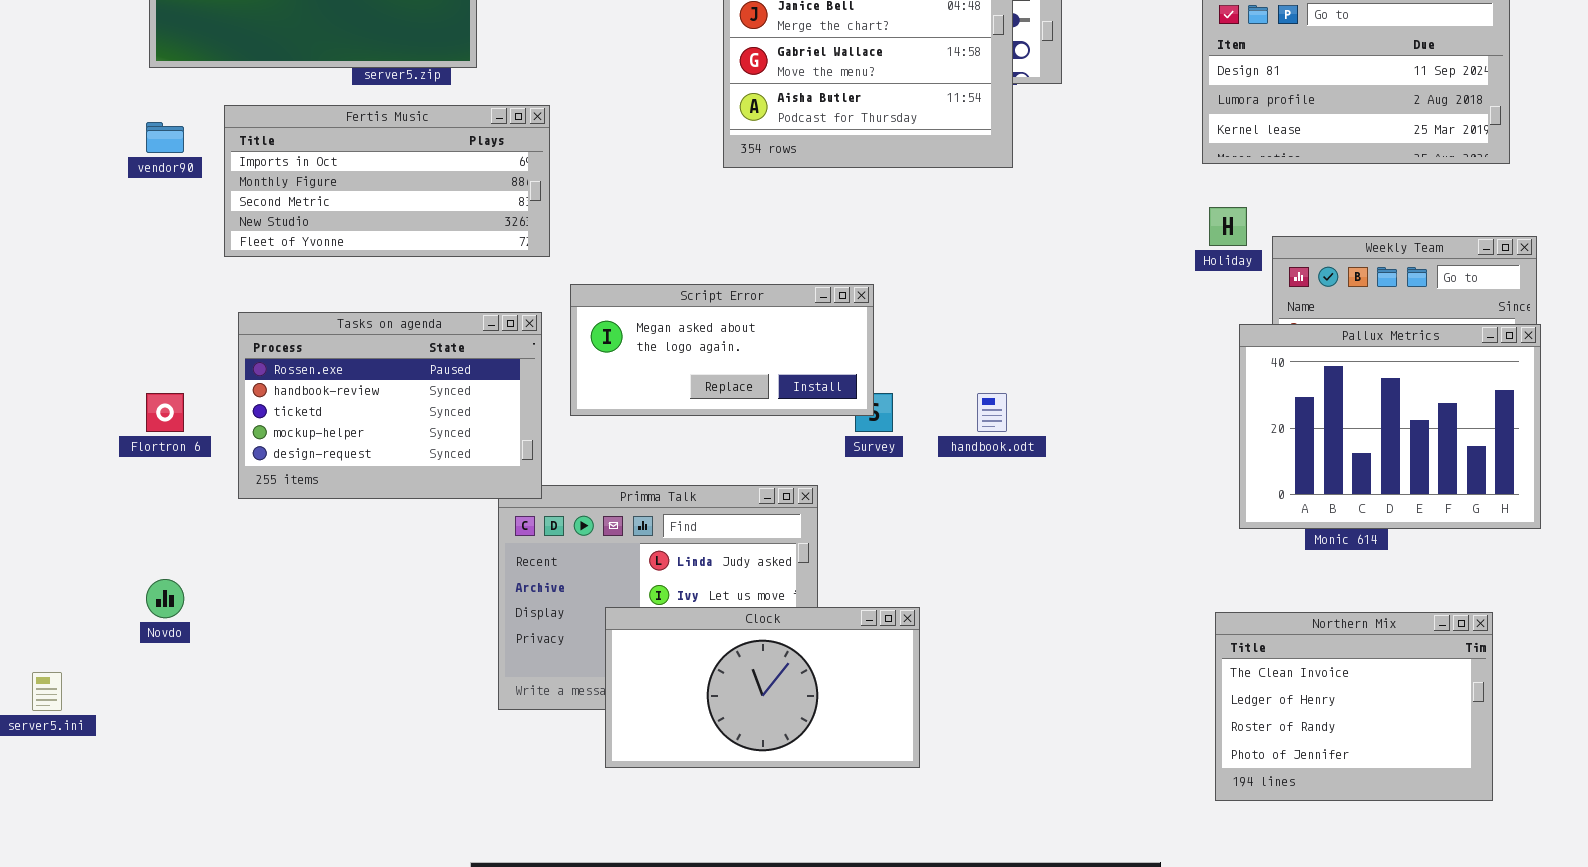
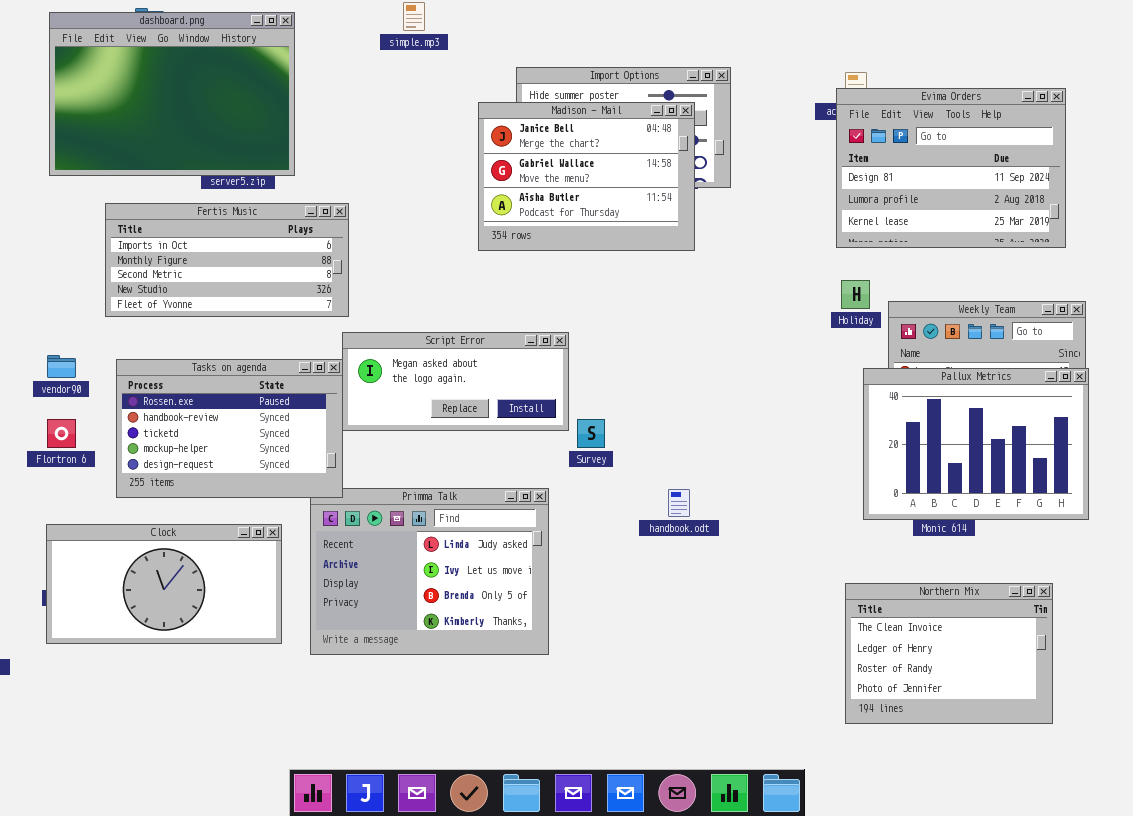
vendor90: [146,122,184,153] -> [47,355,76,378], moved
Script Error: [570,284,874,416] -> [342,332,569,431], moved
handbook.odt: [977,393,1007,432] -> [668,489,690,517], moved
Clock: [605,607,920,768] -> [46,524,282,644], moved

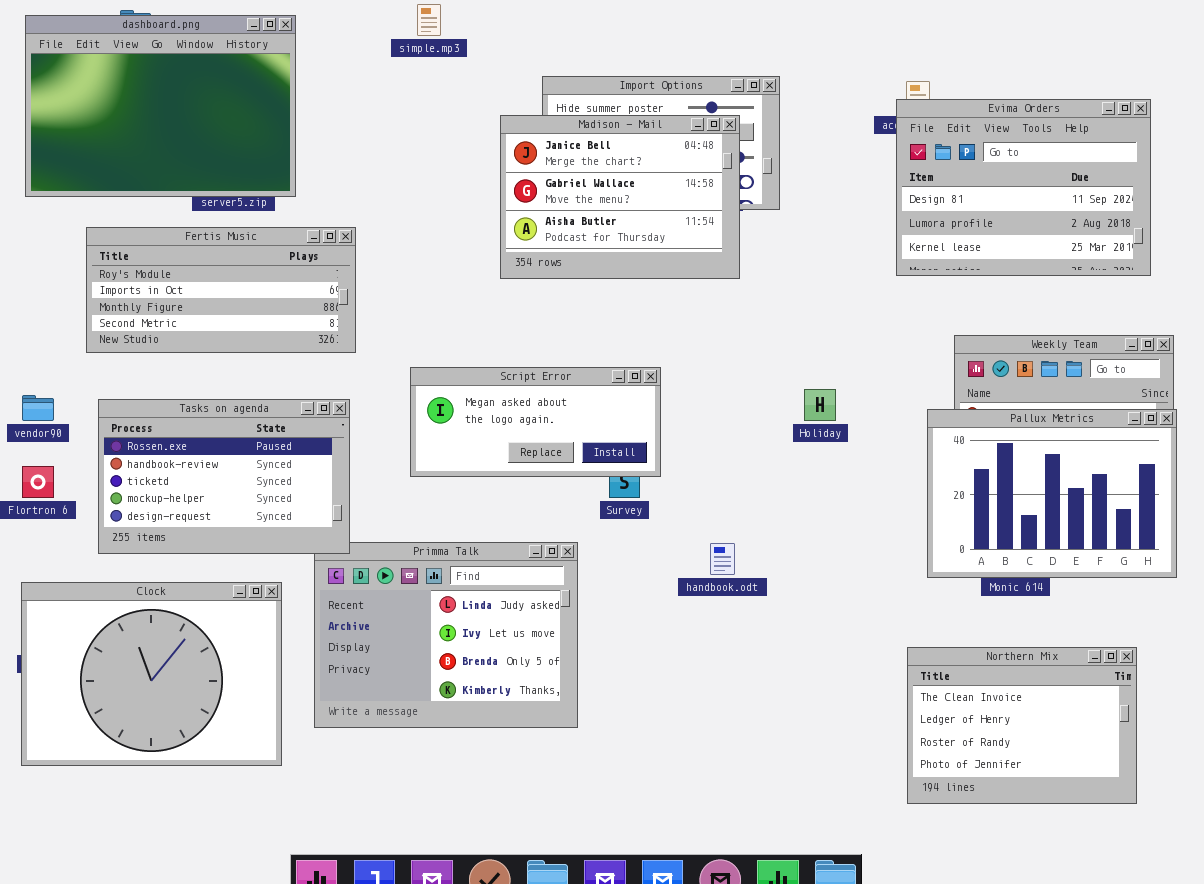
Fertis Music: [105,203,349,317] -> [86,227,356,353], scrolled up 1 row
Holiday: [841,280,870,309] -> [804,389,836,421], moved
Script Error: [342,332,569,431] -> [410,367,661,477], moved
Clock: [46,524,282,644] -> [21,582,282,766], resized

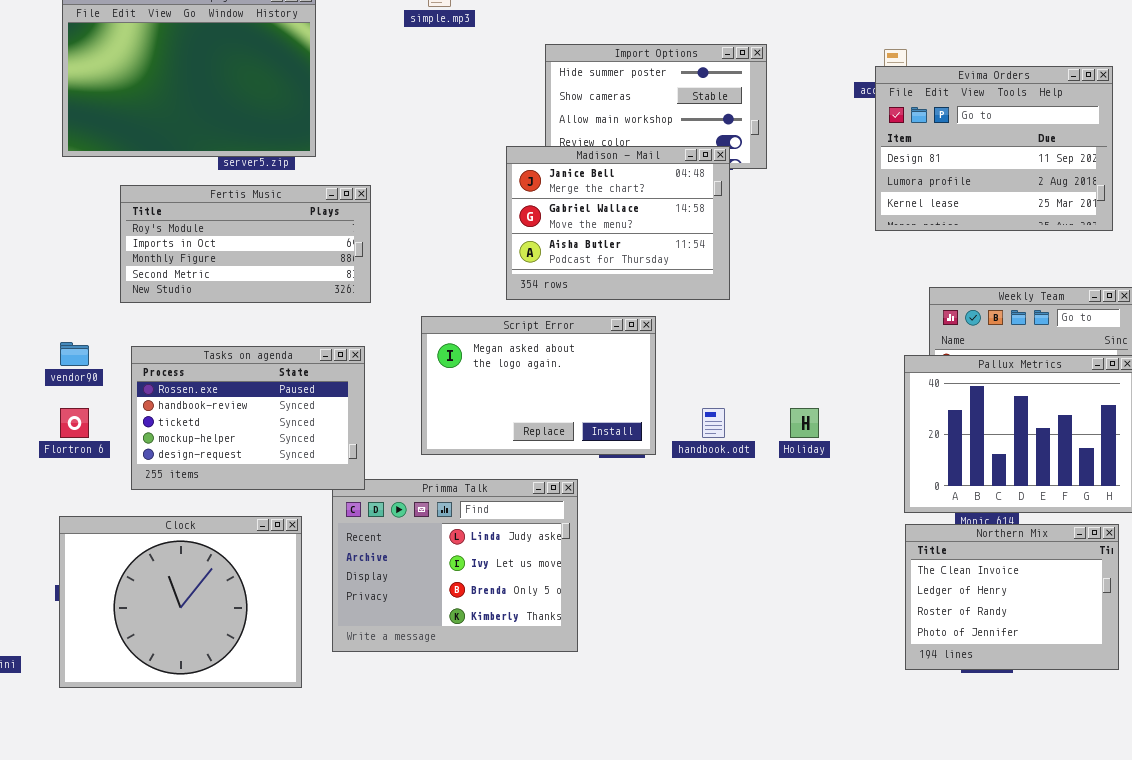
Madison - Mail: [500,115,740,279] -> [506,146,730,300], moved
Script Error: [410,367,661,477] -> [421,316,656,455], resized
Holiday: [804,389,836,421] -> [790,408,819,438], moved
handbook.odt: [710,543,735,575] -> [702,408,725,438], moved
Northern Mix: [907,647,1137,804] -> [905,524,1119,670], moved

